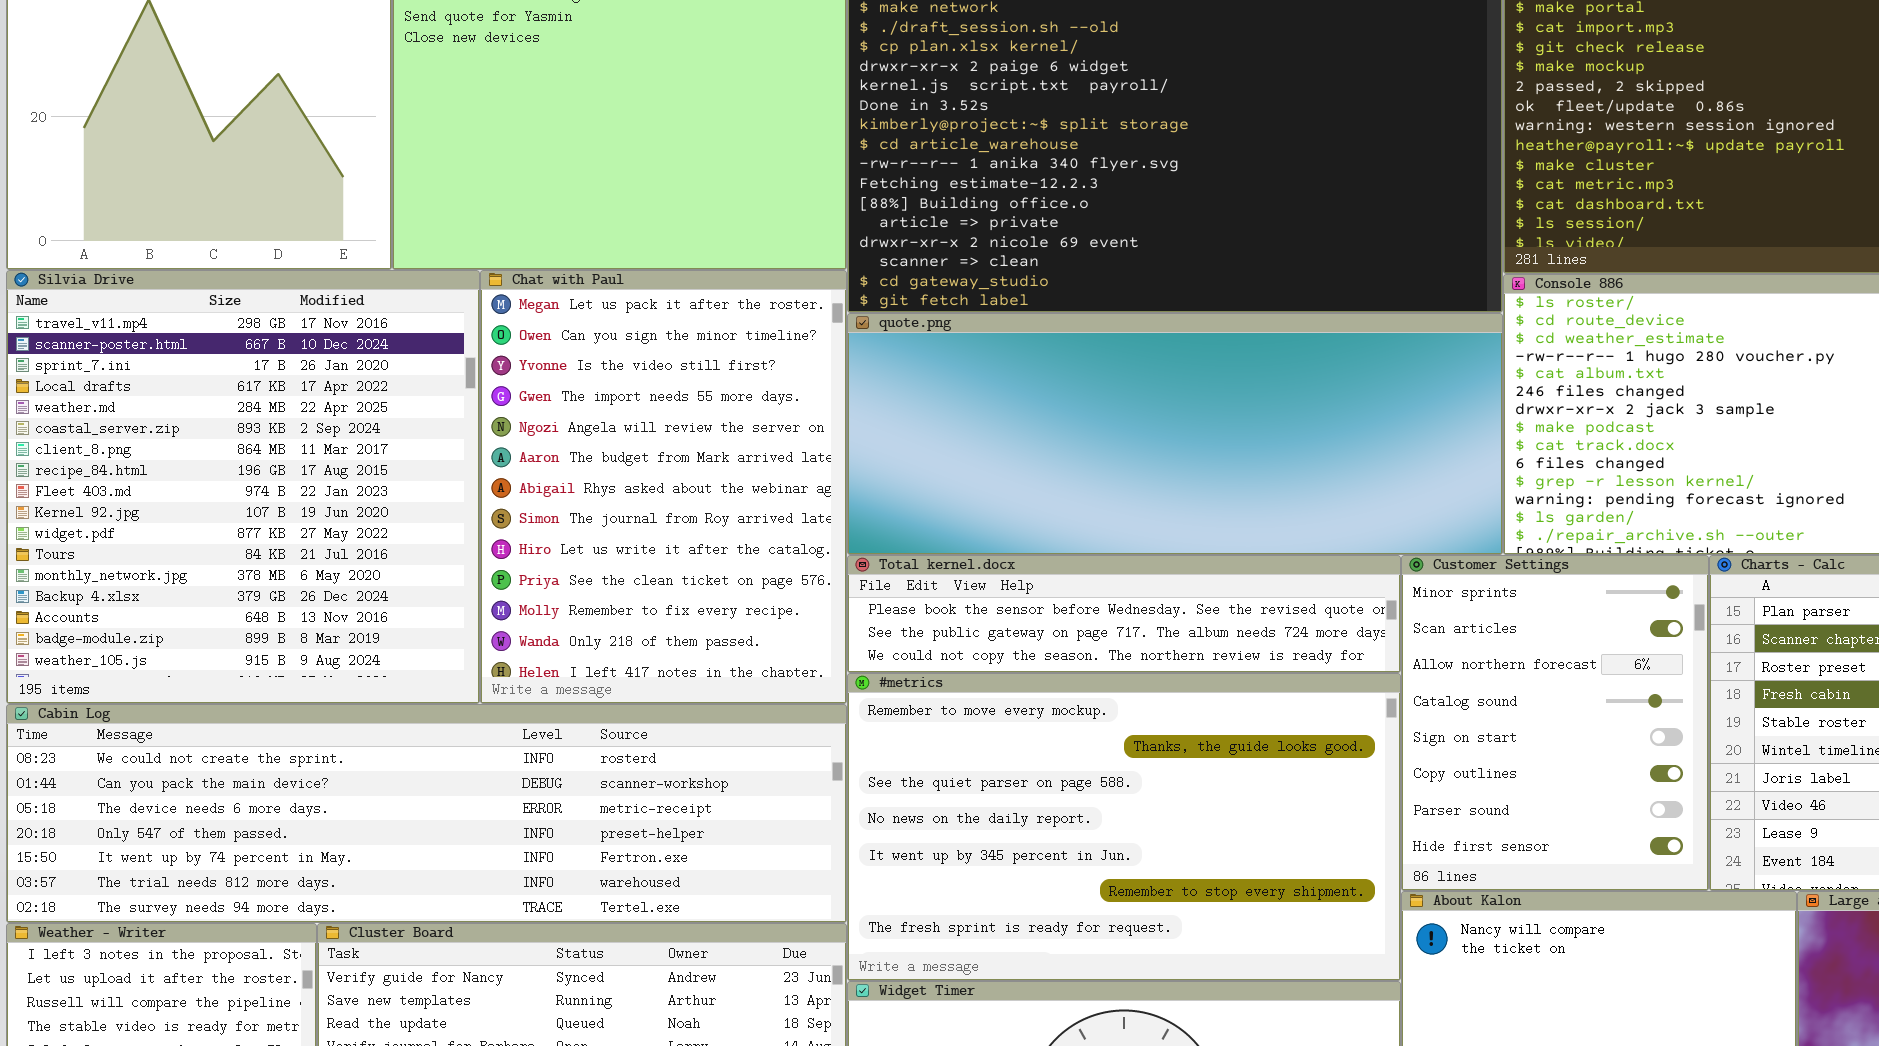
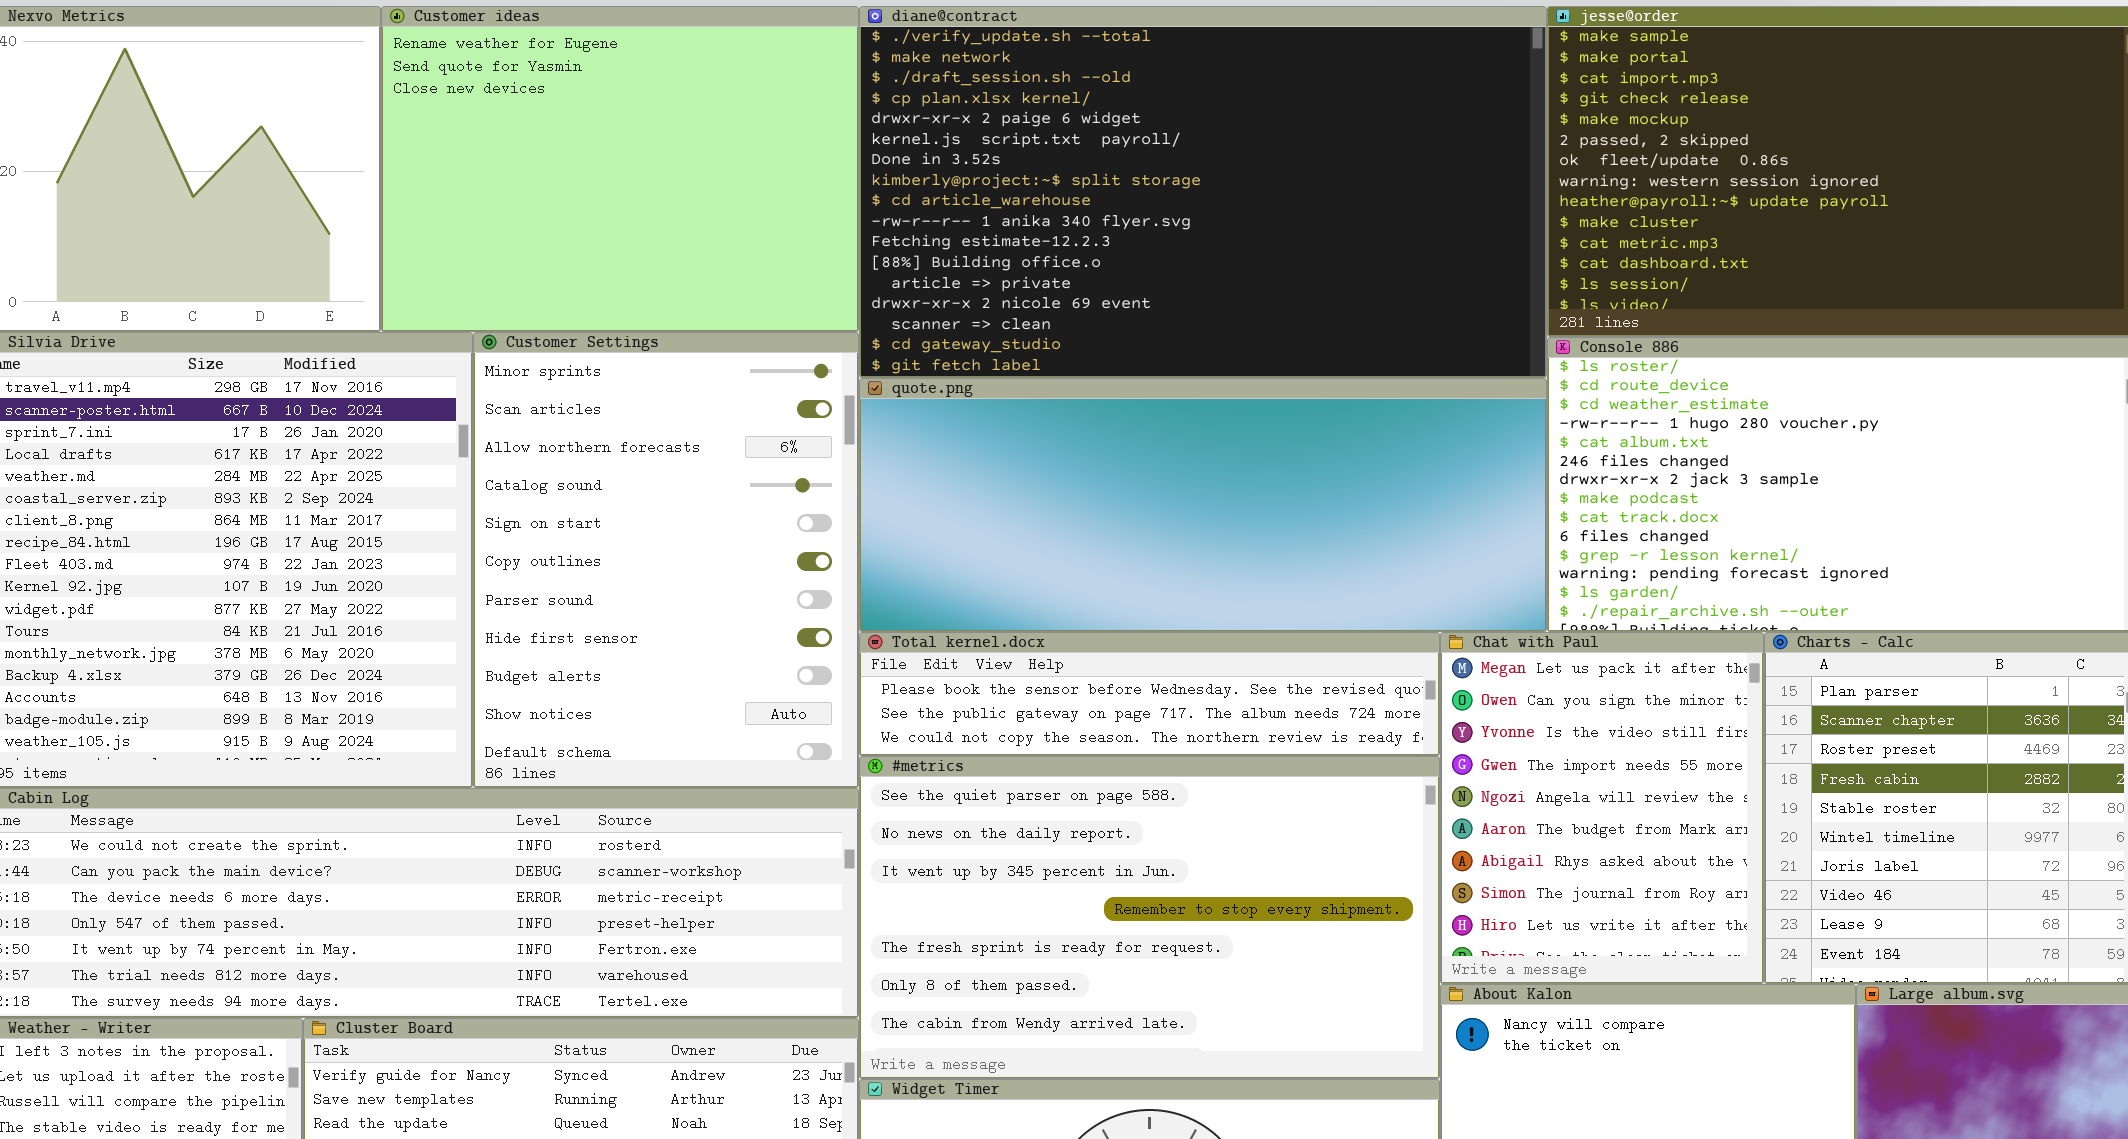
Chat with Paul: [480,270,847,704] -> [1440,632,1764,984], moved, resized
Customer Settings: [1401,555,1709,891] -> [473,332,859,788], moved, resized
#metrics: [847,673,1401,981] -> [859,756,1440,1079], scrolled down 2 rows

